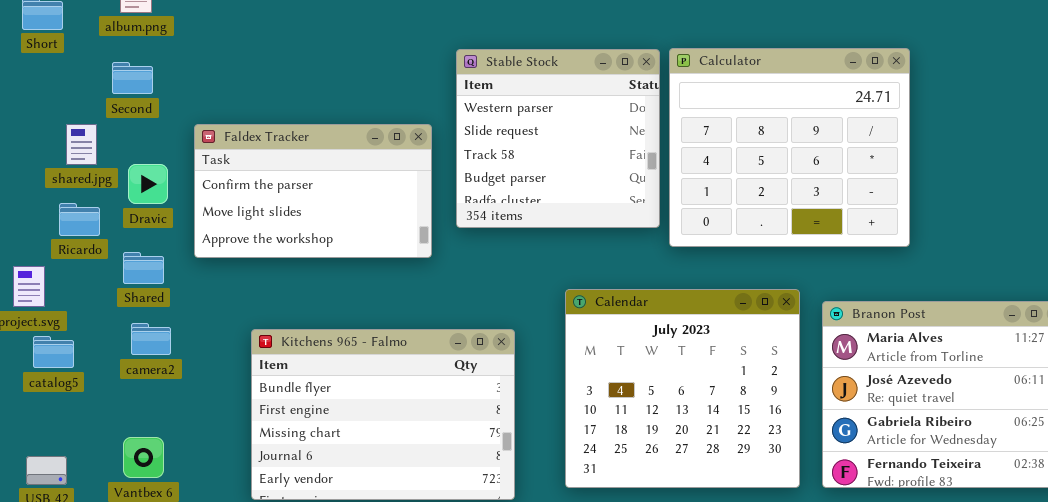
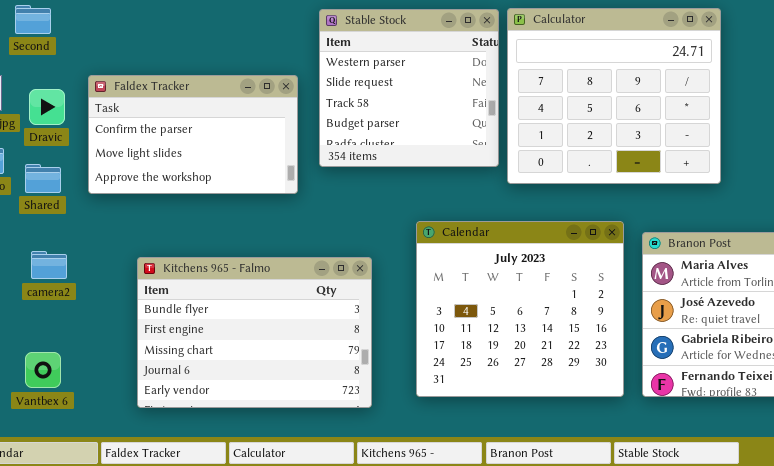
Second: [112,62,153,94] -> [15,5,51,34], moved
Dravic: [128,164,168,204] -> [29,89,65,125], moved
Shared: [123,252,164,284] -> [25,164,61,193], moved

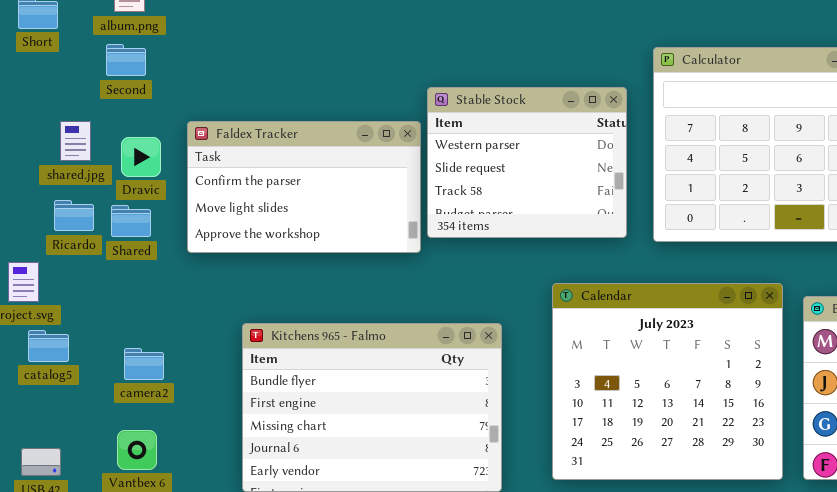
Stable Stock: [319,9,499,167] -> [427,87,627,238], moved, resized
Shared: [25,164,61,193] -> [111,205,151,237], moved
camera2: [31,251,67,279] -> [124,348,164,380], moved

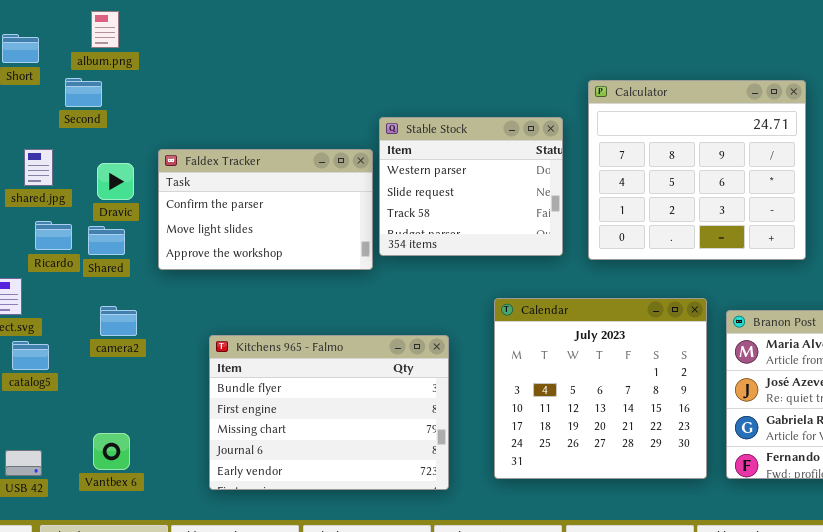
Second: [106,44,146,76] -> [65,78,102,107], moved
shared.jpg: [60,121,91,161] -> [24,149,53,186], moved
camera2: [124,348,164,380] -> [100,306,137,336], moved

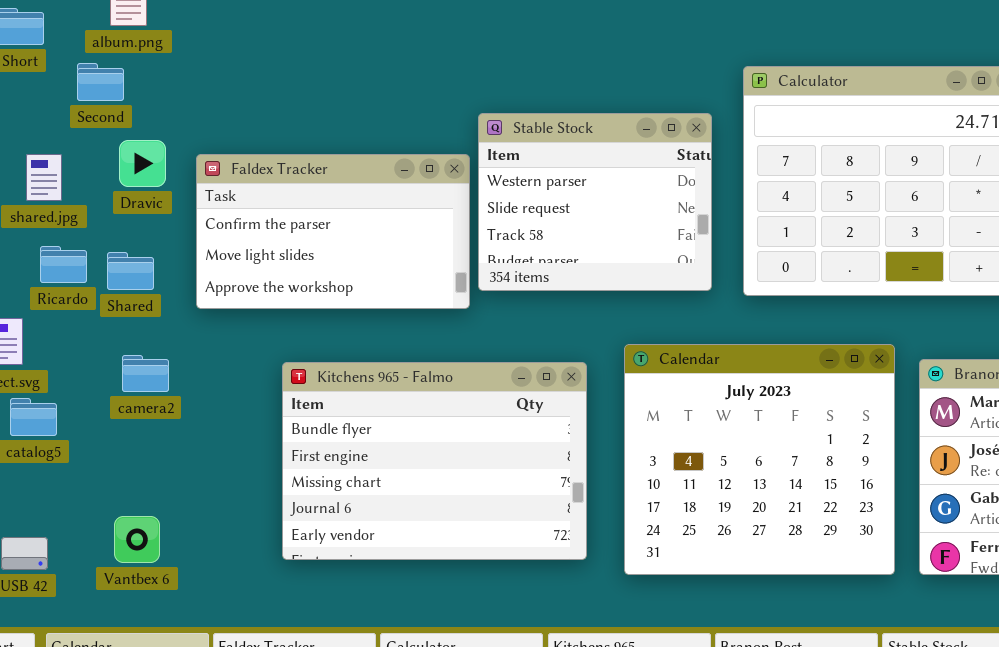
Dravic: [97,163,134,200] -> [119,140,166,187], moved
Kitchens 965 - Falmo: [209,335,449,490] -> [282,362,587,560], moved

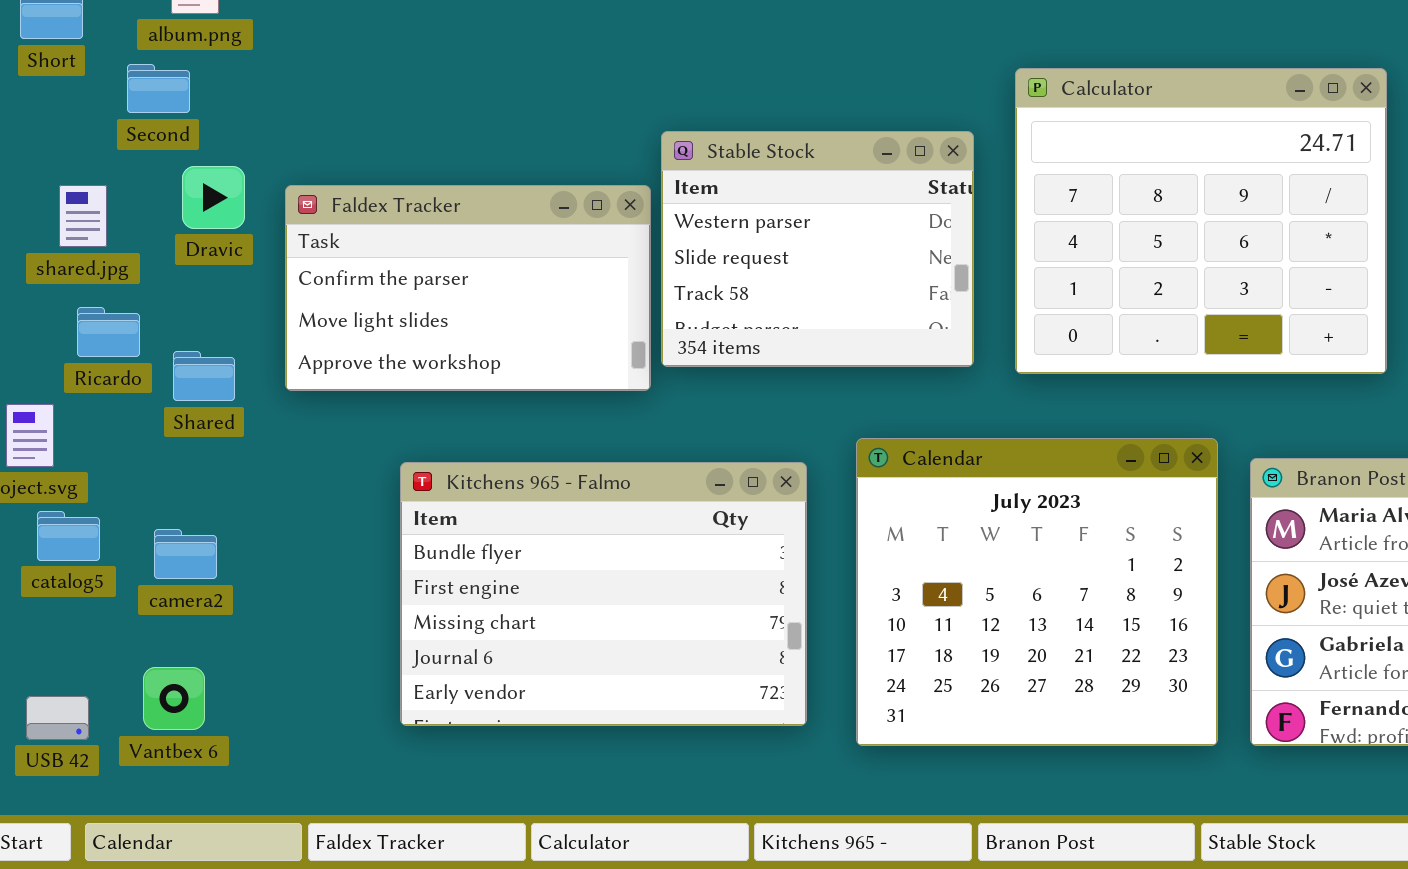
Shared: [107,252,154,290] -> [173,351,235,401], moved
camera2: [122,355,169,392] -> [154,529,217,579], moved
Vantbex 6: [114,516,160,563] -> [143,667,205,730], moved

